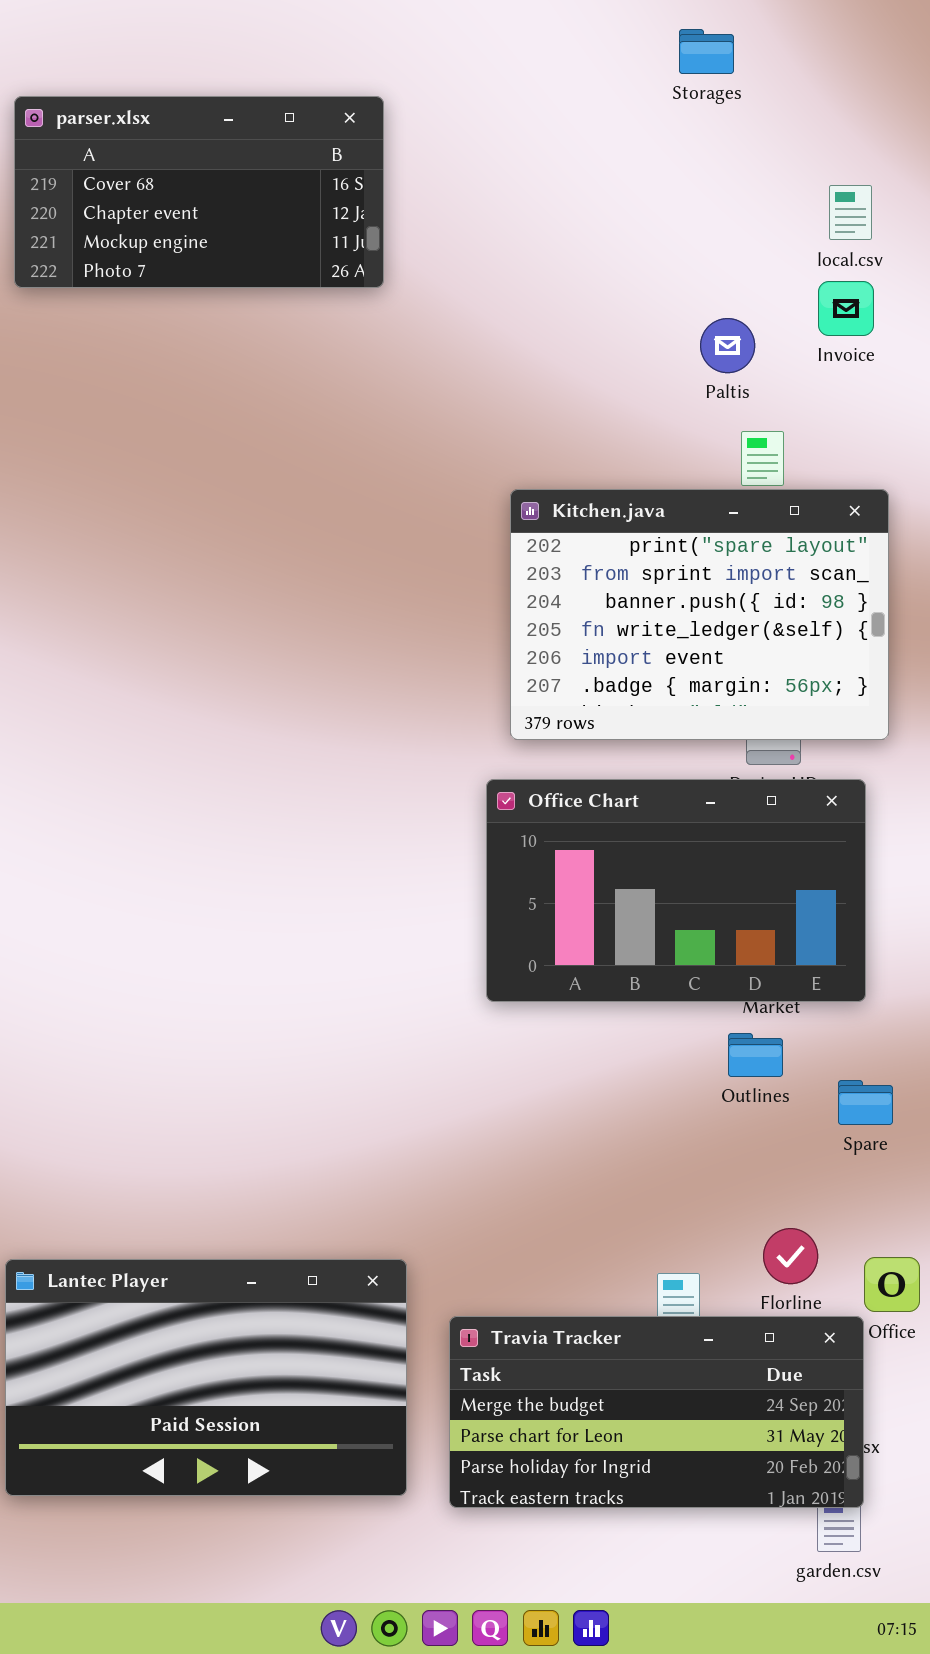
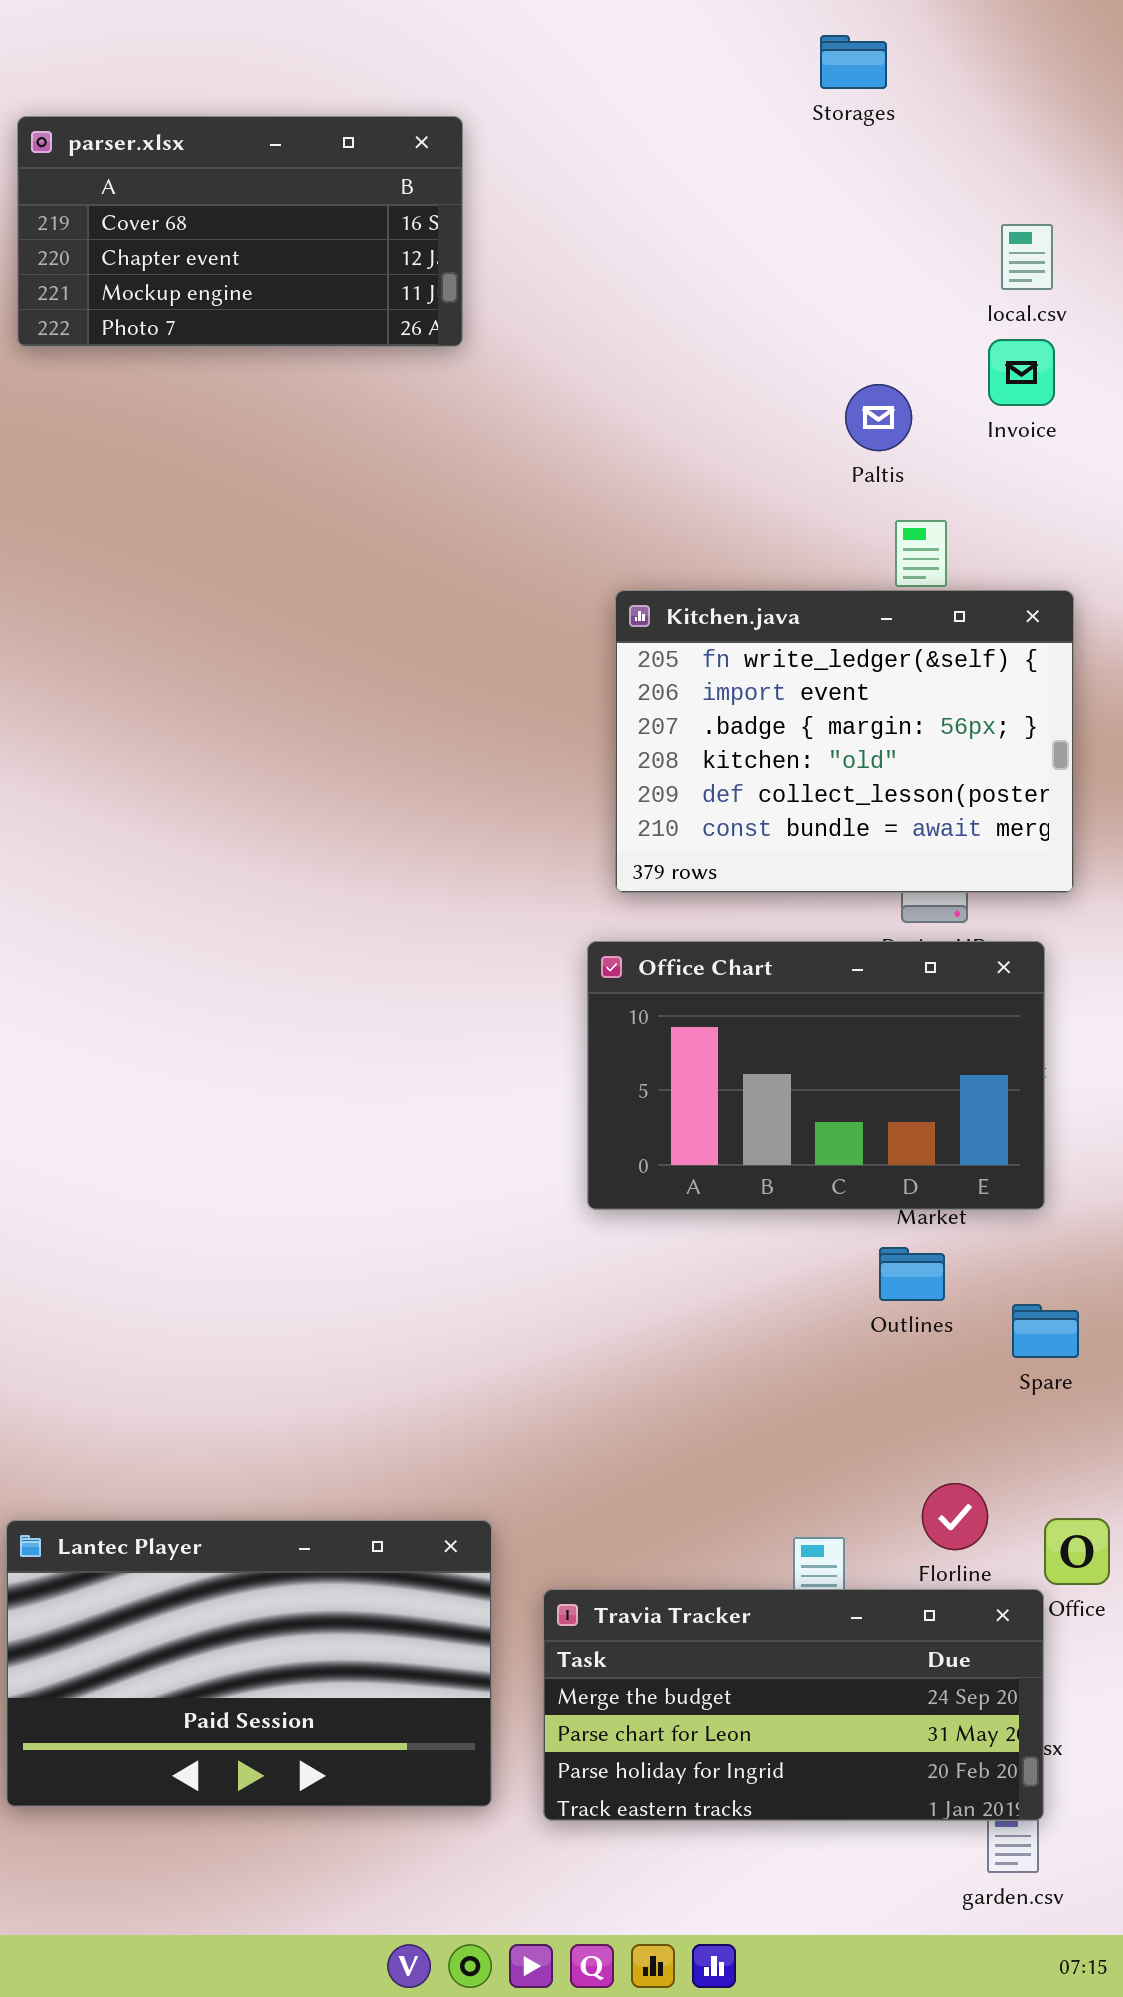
Kitchen.java: [510,489,889,740] -> [615,590,1074,893], scrolled down 3 rows

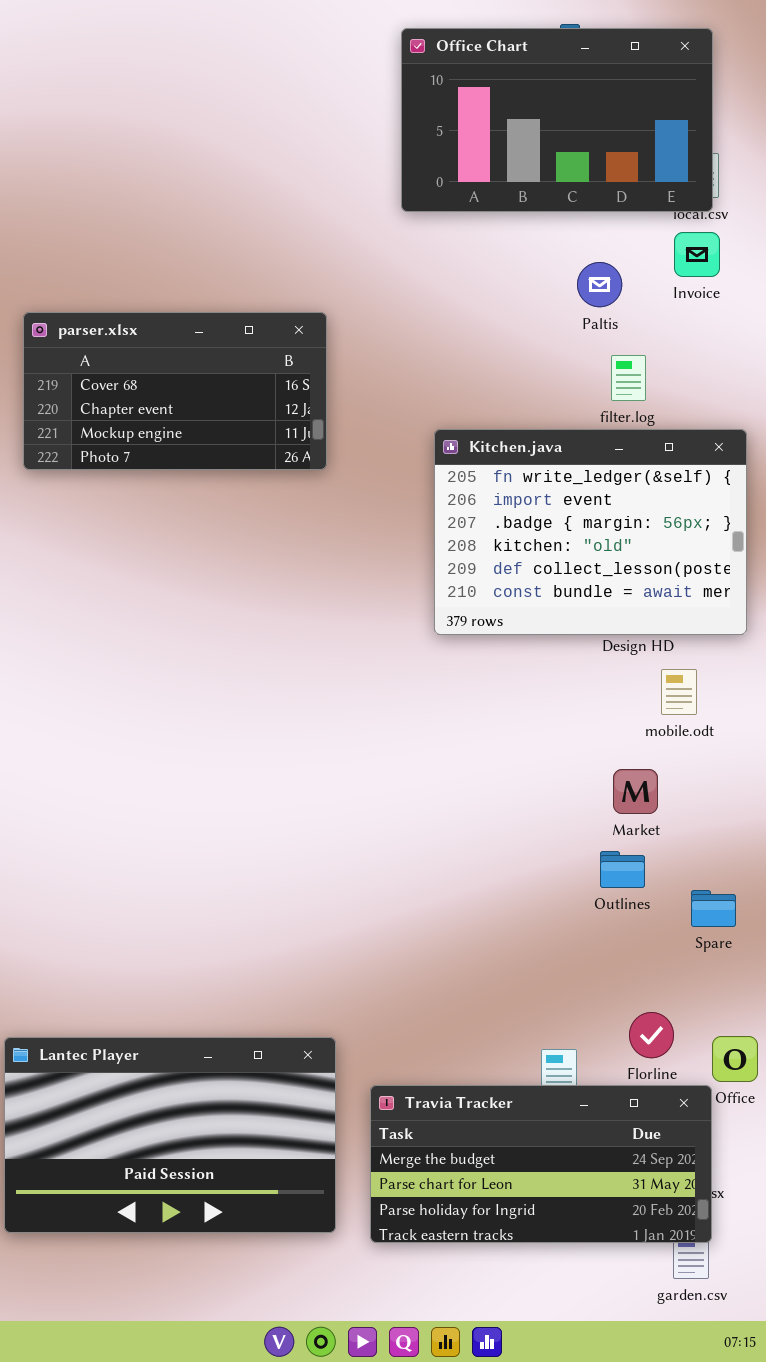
parser.xlsx: [17,116,463,347] -> [23,312,327,470], moved
Kitchen.java: [615,590,1074,893] -> [434,429,747,635], moved
Office Chart: [587,941,1045,1210] -> [401,28,713,212], moved

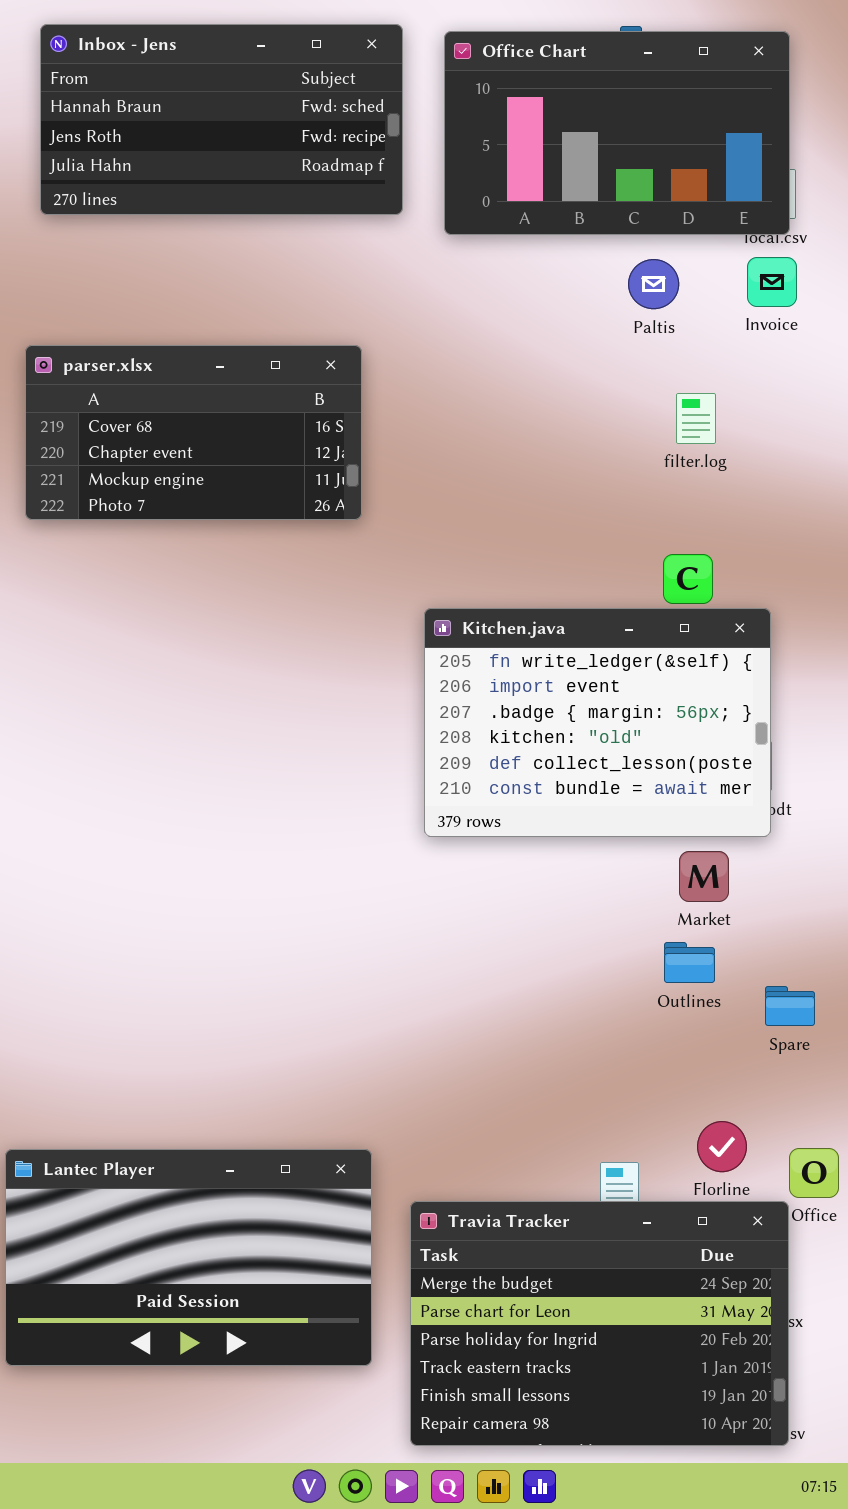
Inbox - Jens: none -> [40,24,403,215], opened
Paltis: [577,262,622,307] -> [628,259,679,309], moved
Kitchen.java: [434,429,747,635] -> [424,608,771,837], moved
Travia Tracker: [370,1085,712,1243] -> [410,1201,789,1446], resized

